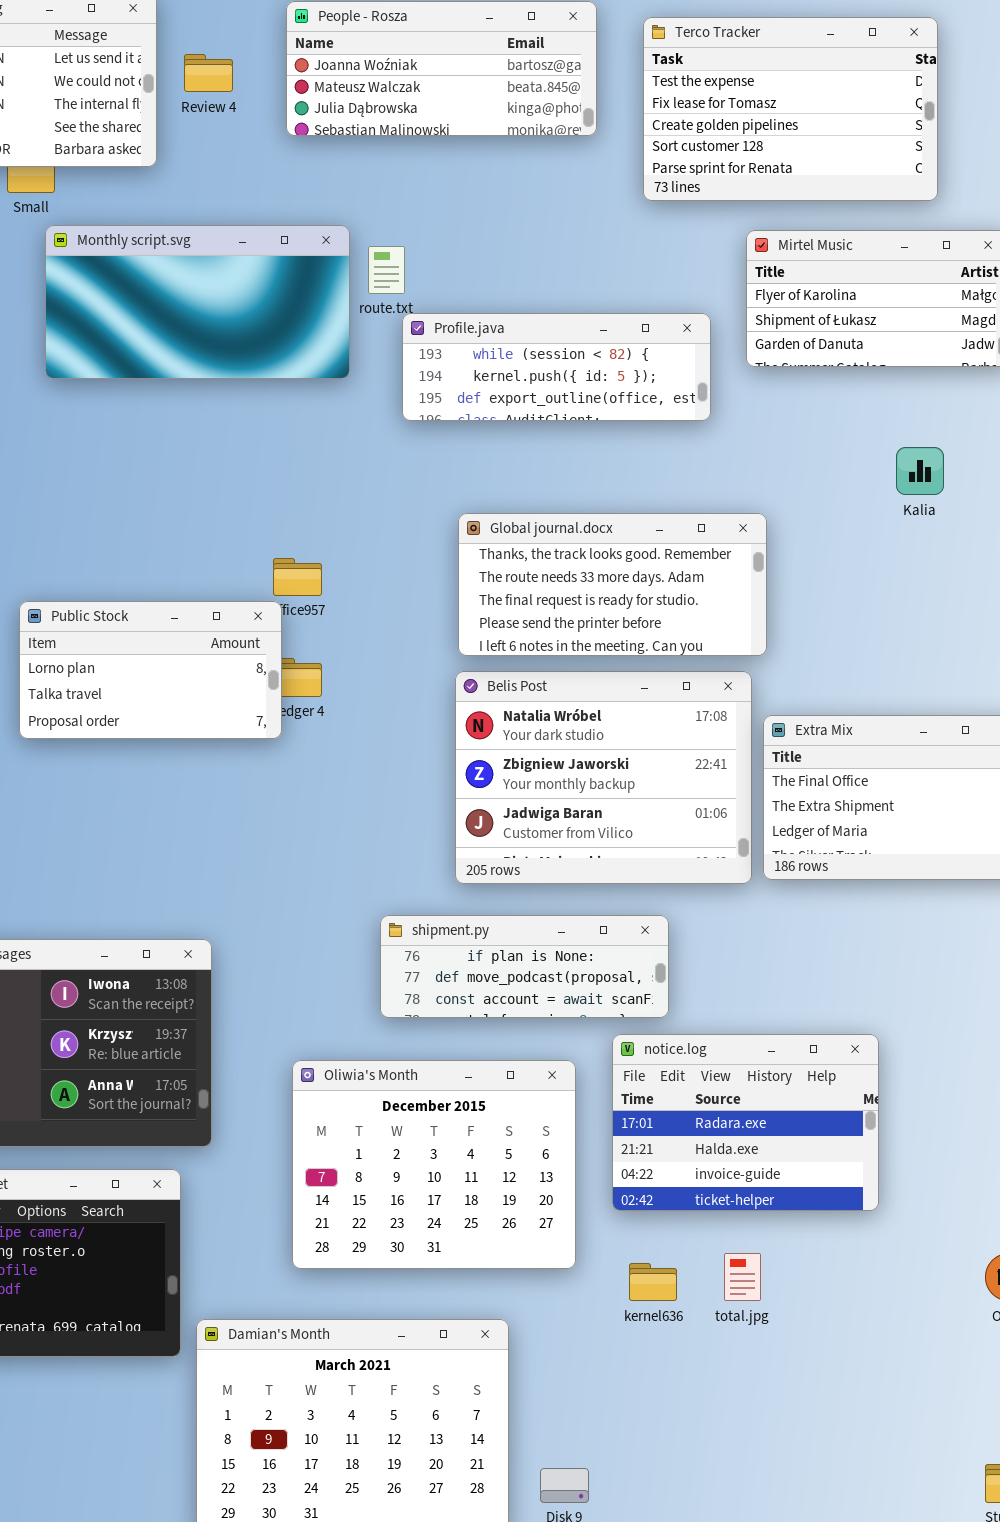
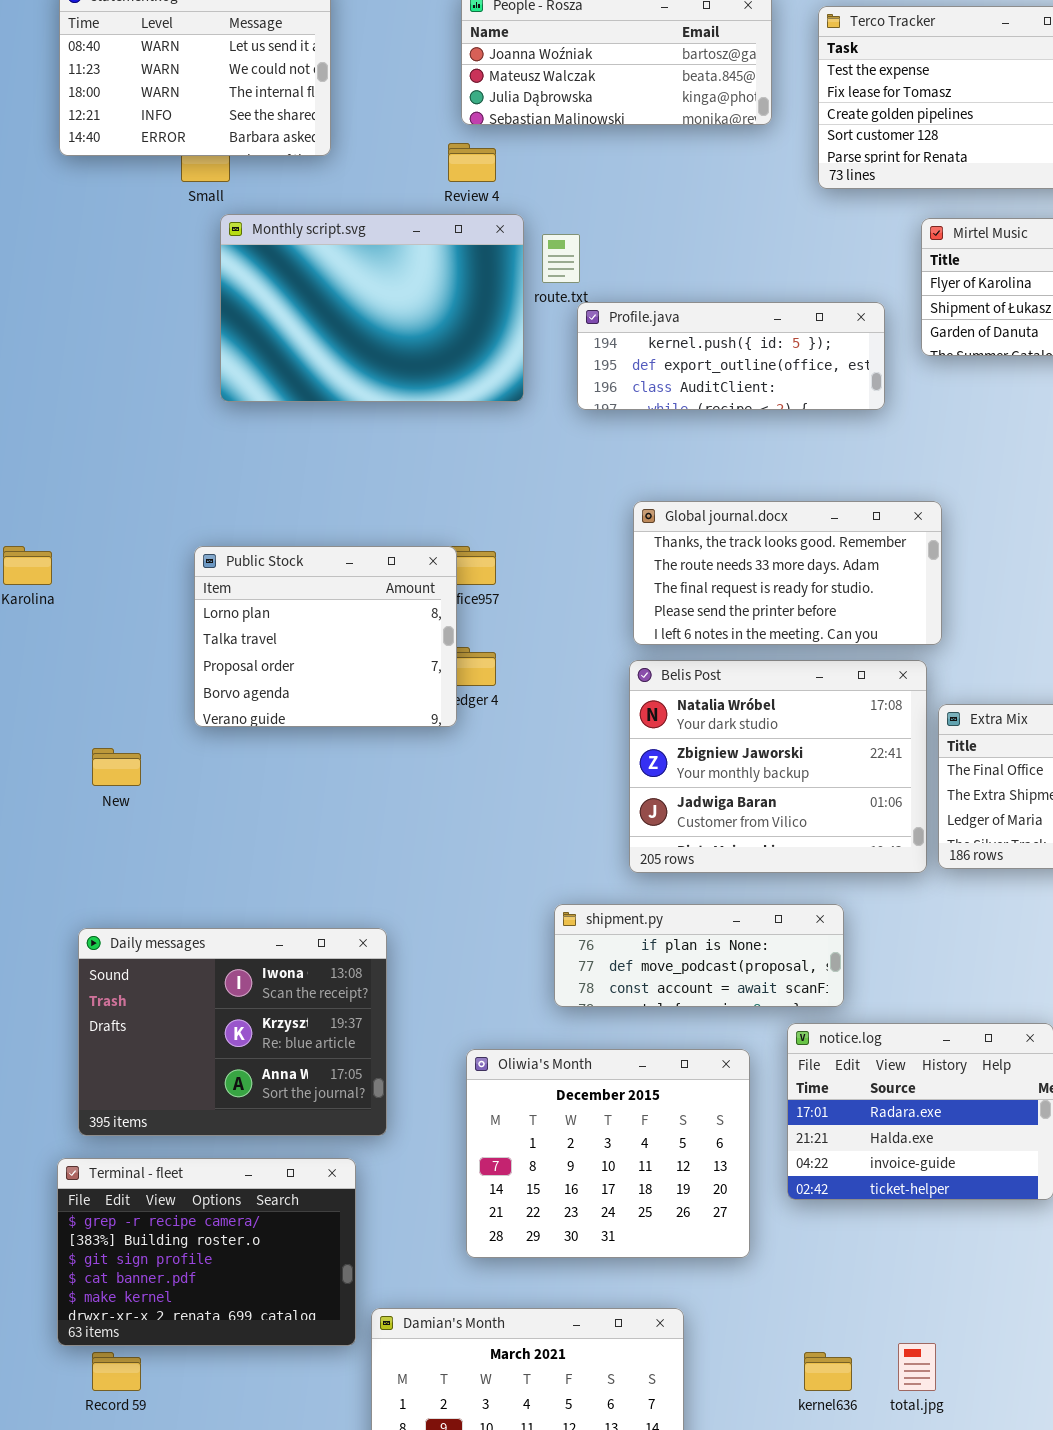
Review 4: [184,54,233,92] -> [448,143,496,182], moved
Monthly script.svg: [45,225,350,379] -> [220,214,524,402], resized
Profile.java: [402,313,711,421] -> [577,302,885,410], scrolled down 1 row
Public Stock: [19,601,282,739] -> [194,546,457,727], resized
total.jpg: [724,1253,761,1301] -> [898,1343,936,1391], moved
kernel636: [629,1263,677,1301] -> [804,1352,852,1391], moved

